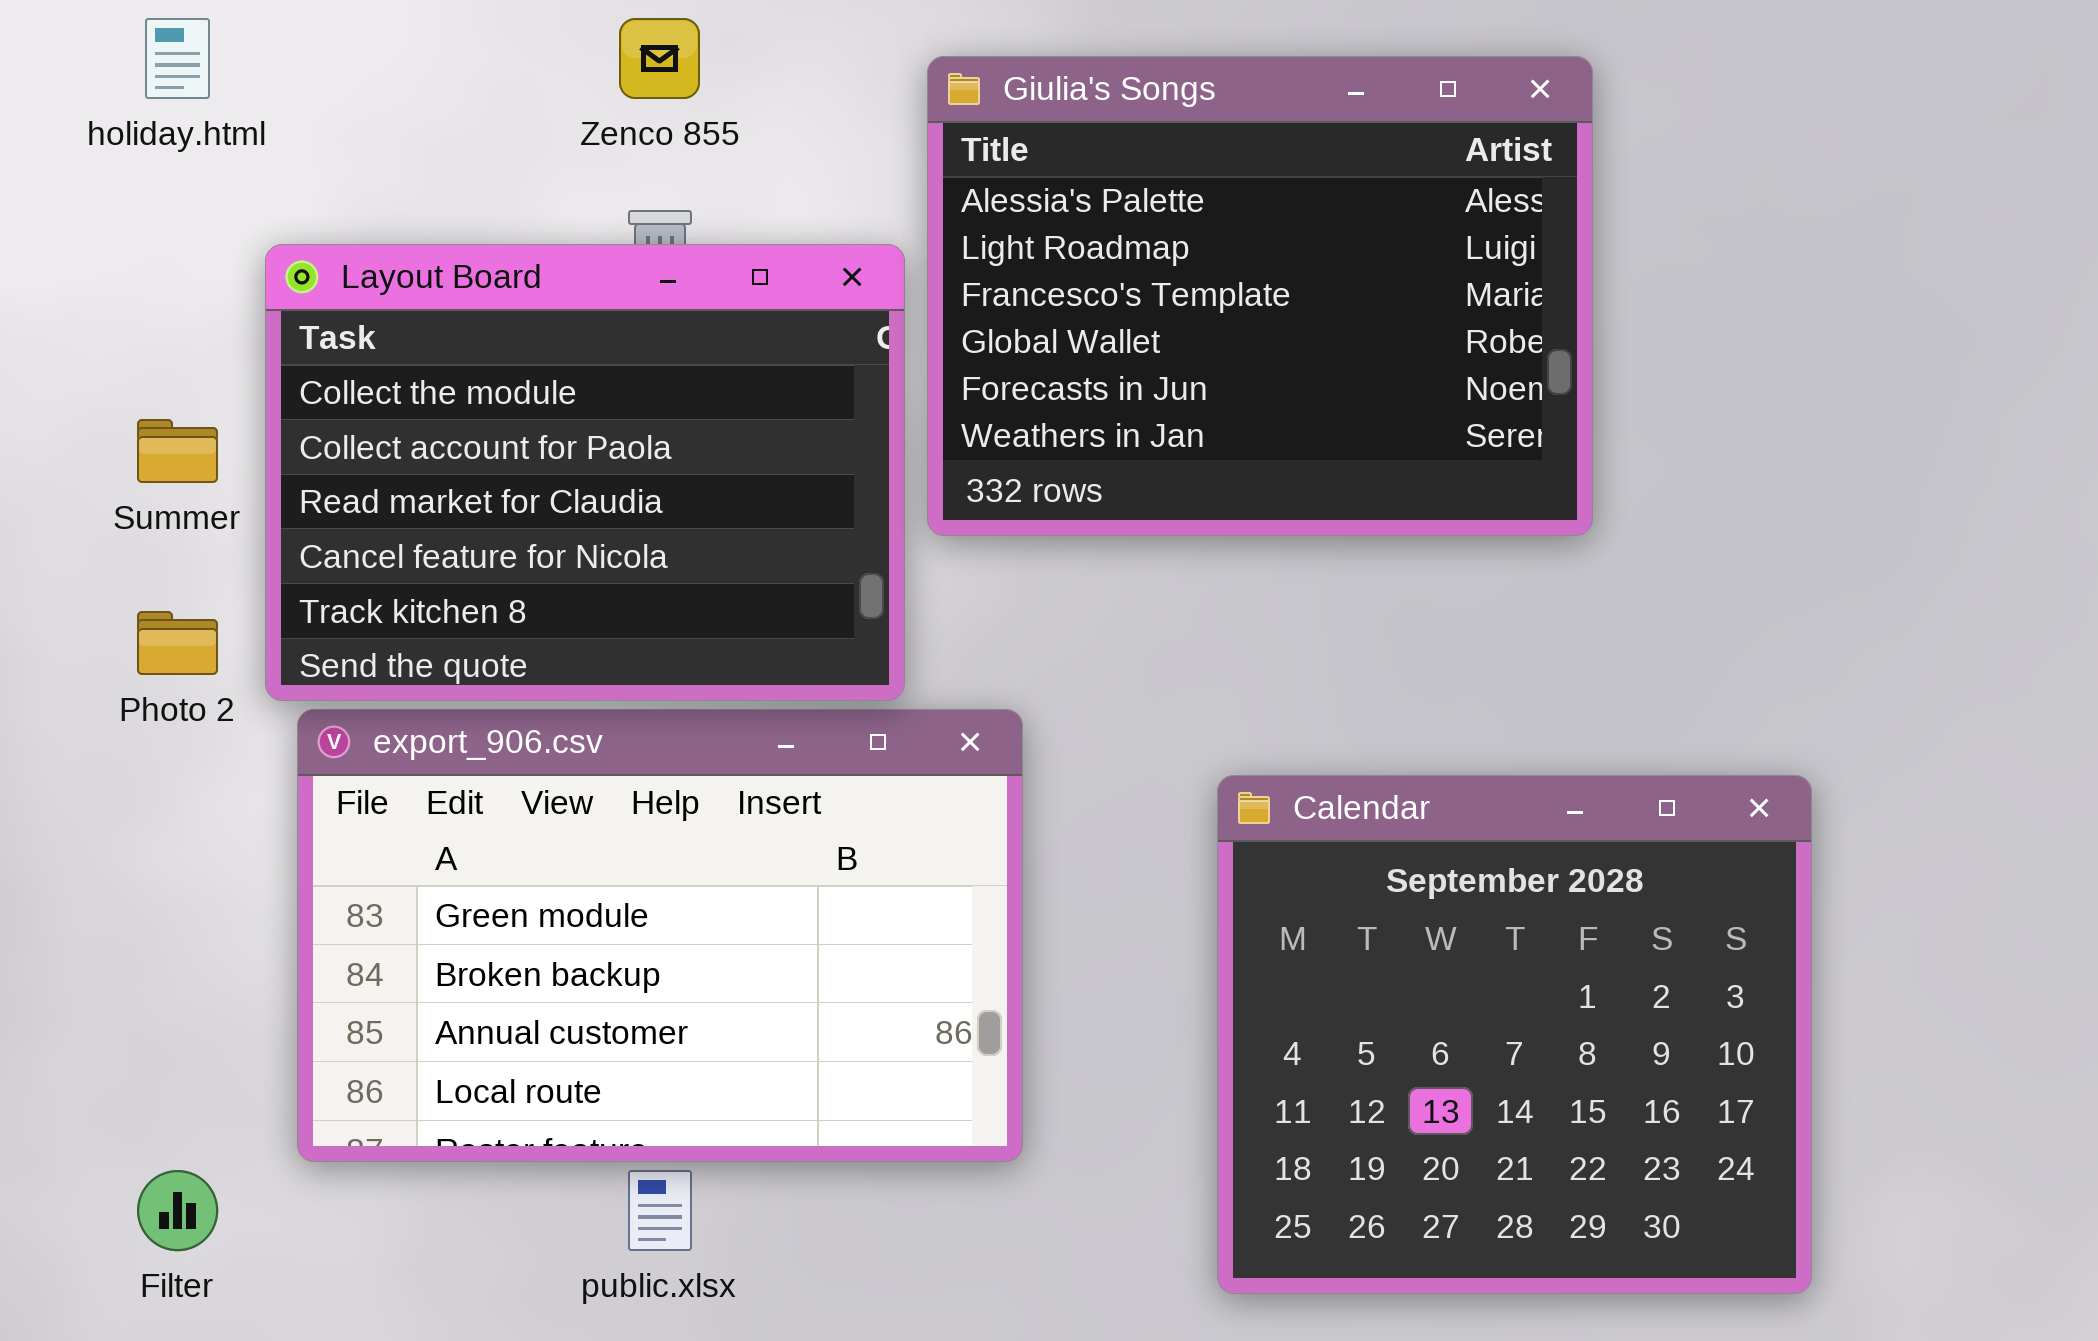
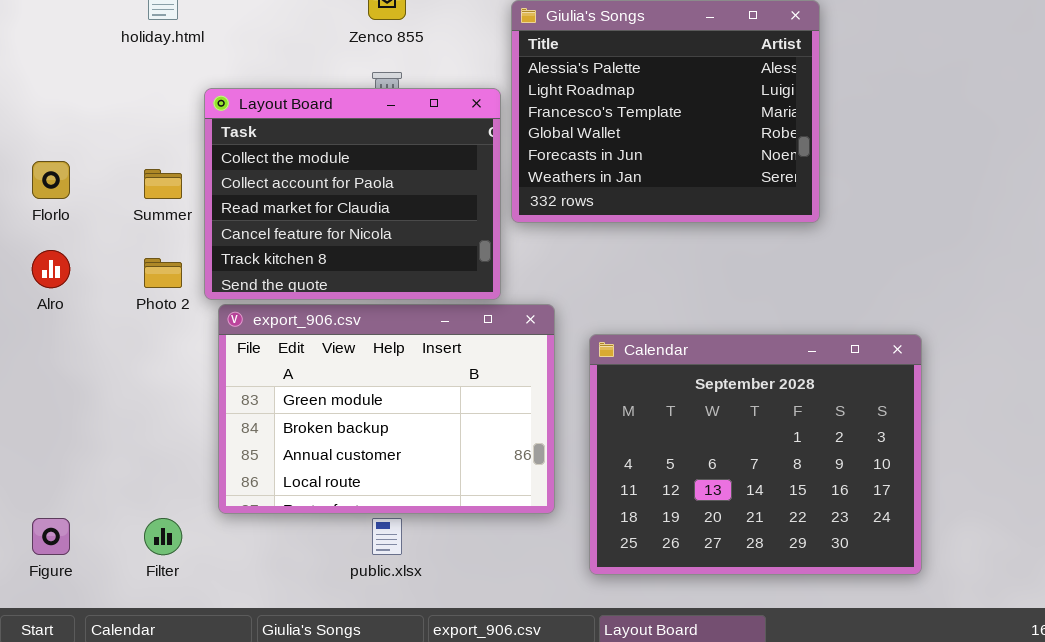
Calendar: [1217,775,1812,1294] -> [589,334,922,575], resized

